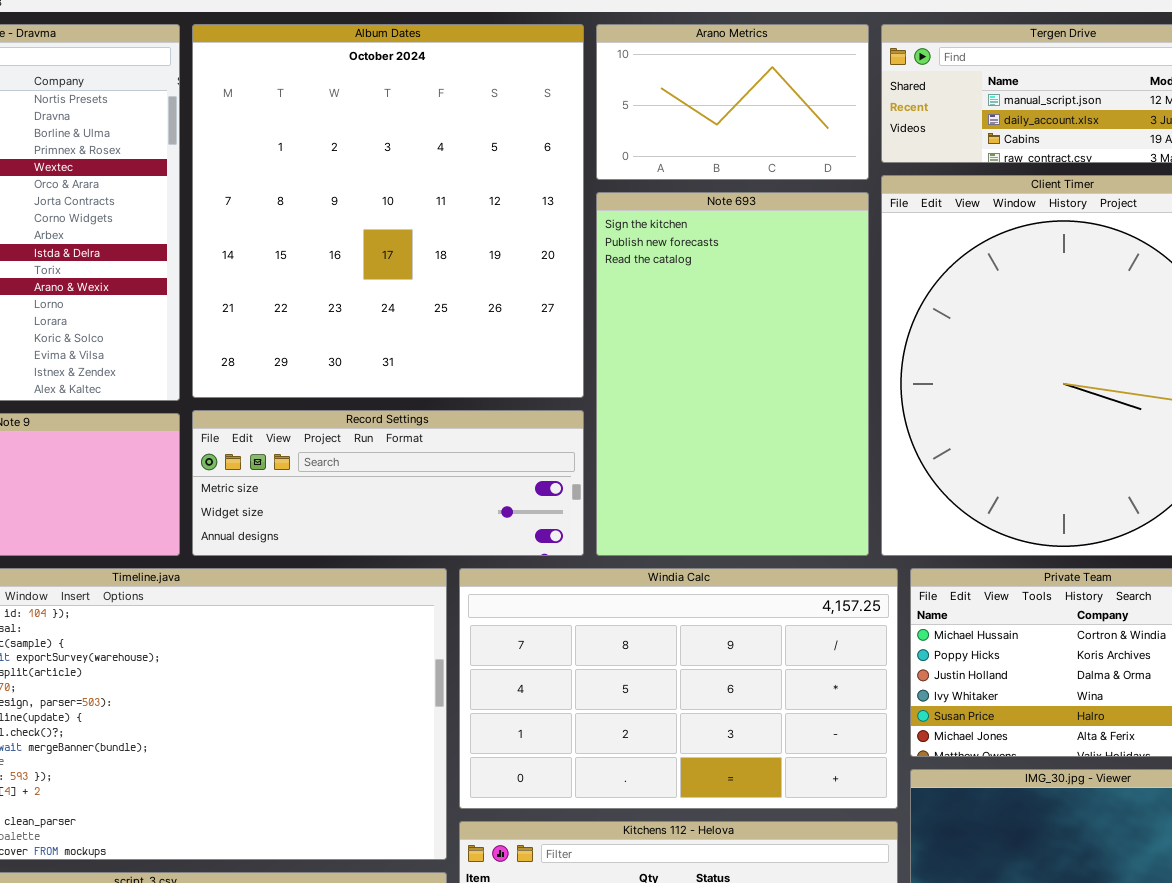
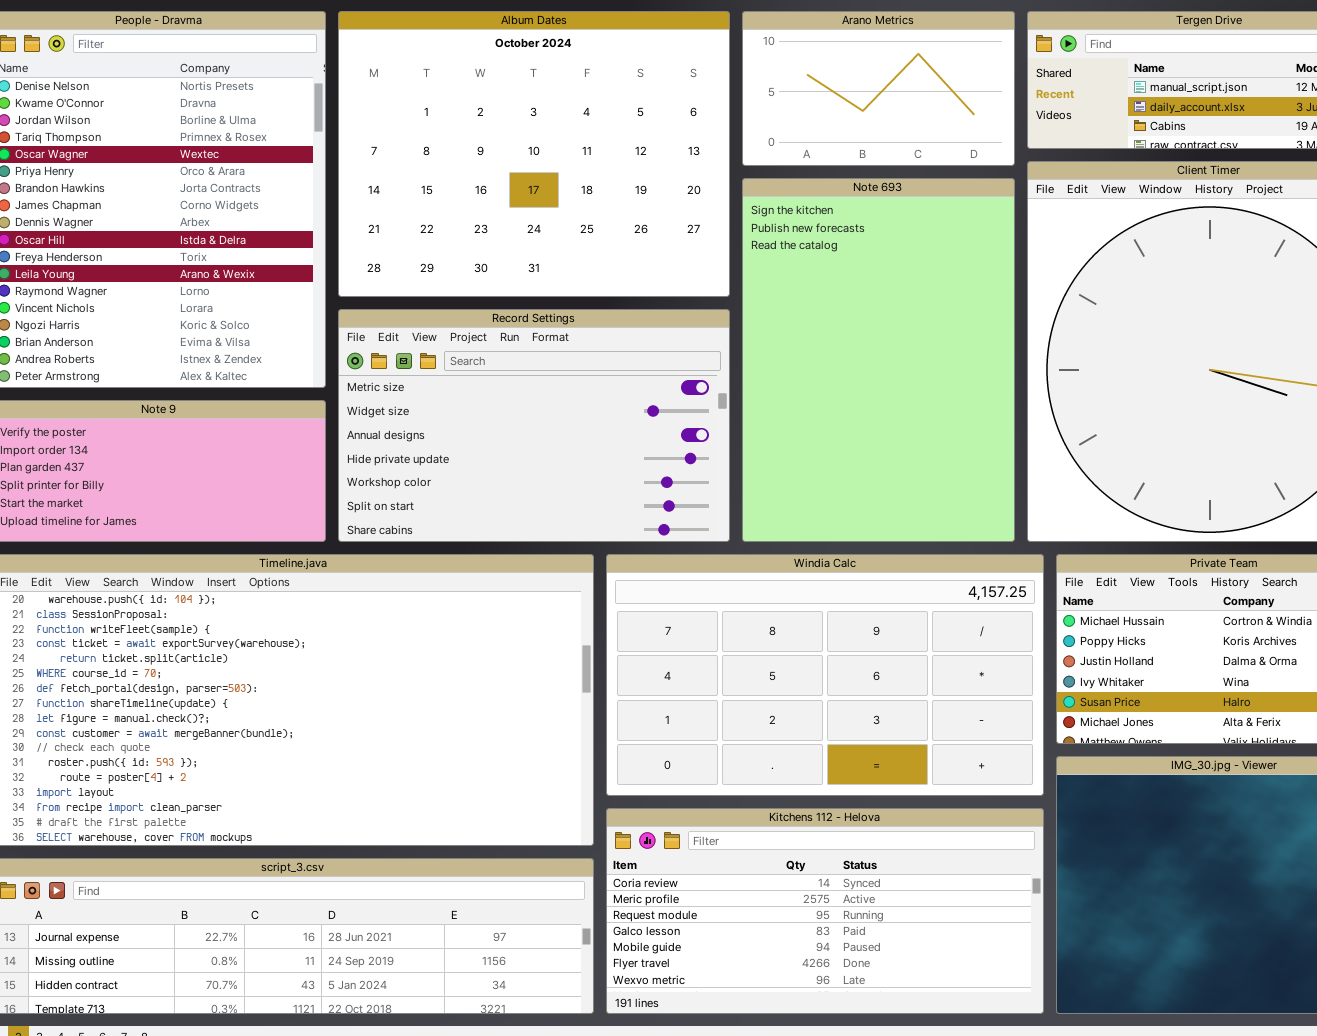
Album Dates: [192,24,584,398] -> [338,11,730,297], resized
Record Settings: [192,410,584,556] -> [338,309,730,542], resized

